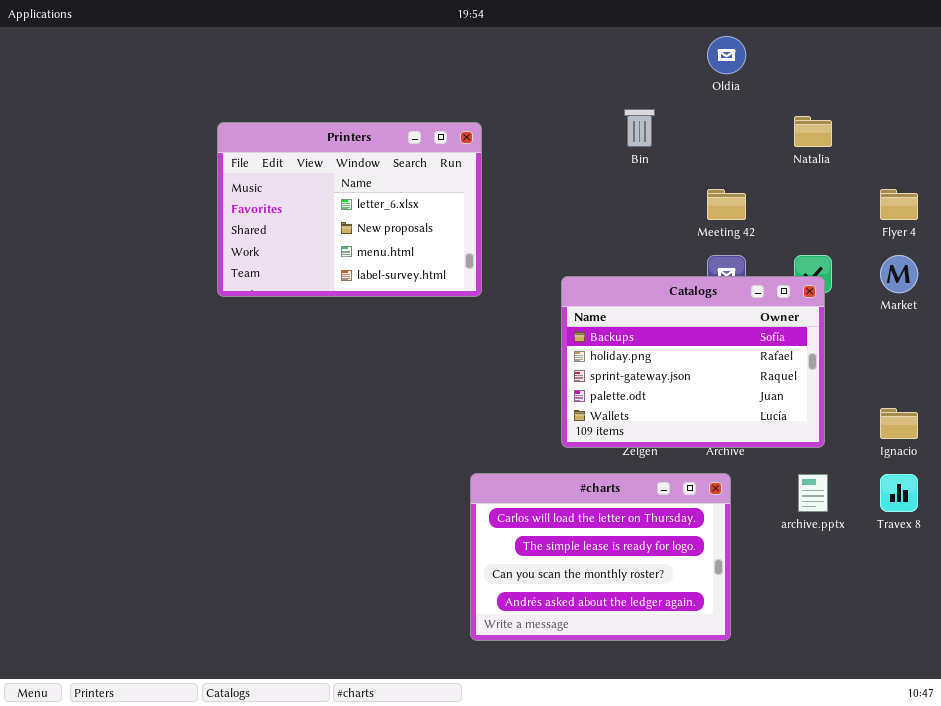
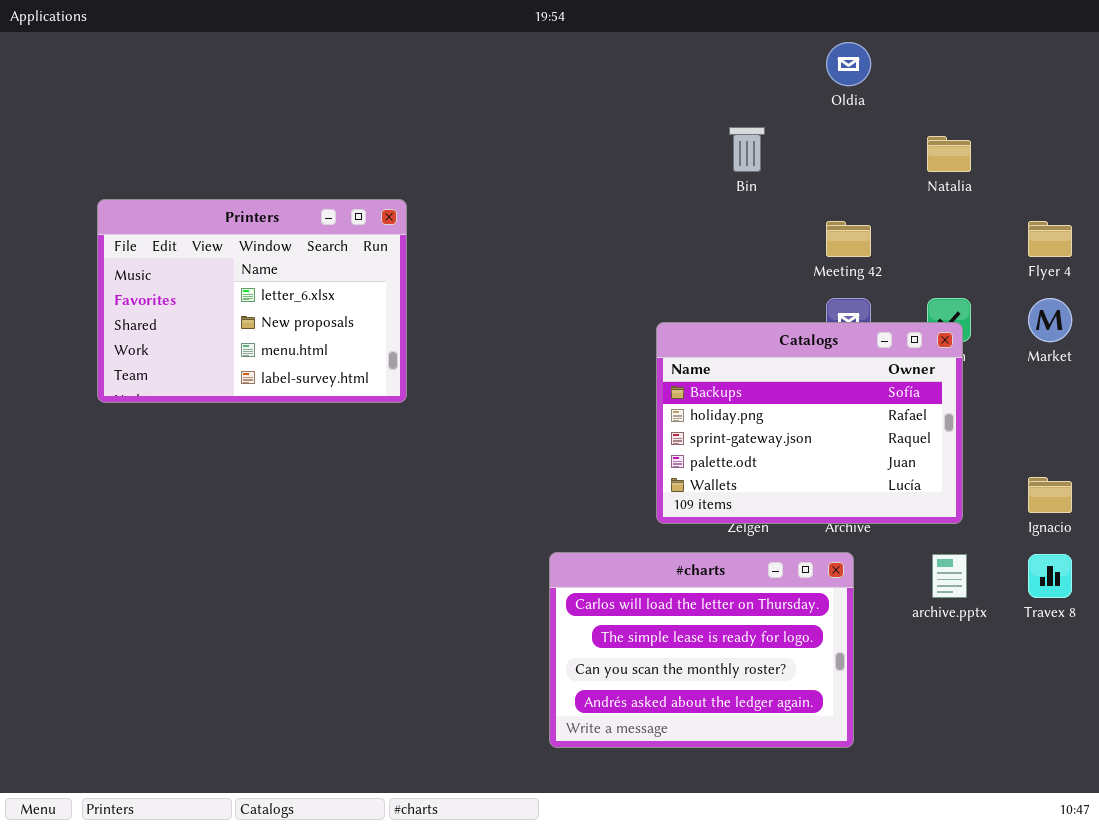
Printers: [217,122,482,297] -> [97,199,407,403], moved

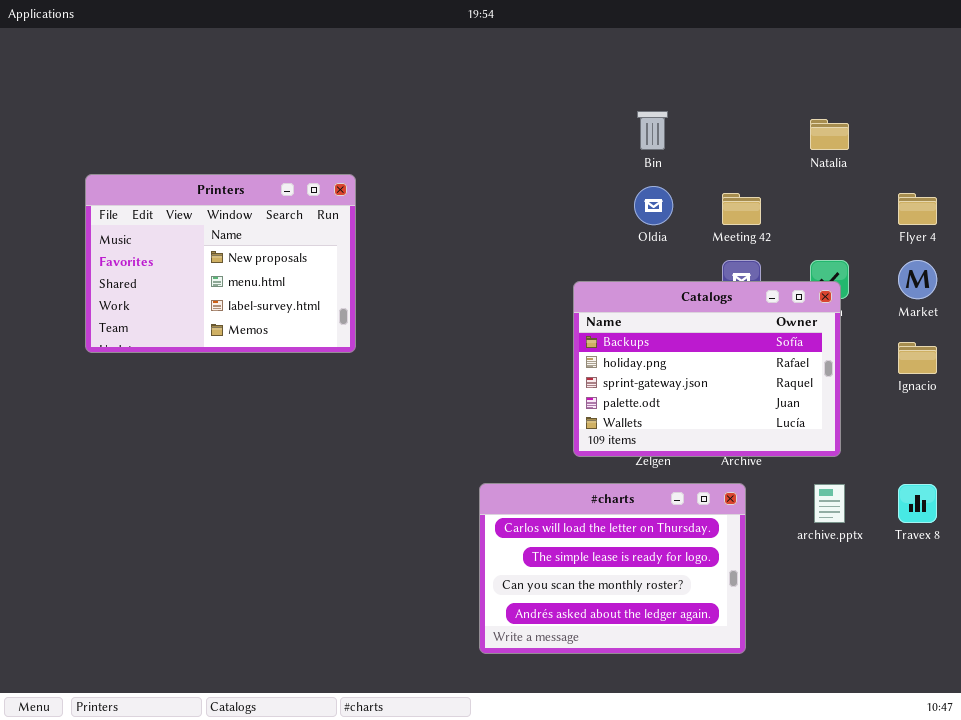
Oldia: [826,42,871,86] -> [634,186,673,225], moved
Printers: [97,199,407,403] -> [85,174,356,353], scrolled down 1 row
Ignacio: [1028,477,1072,513] -> [898,342,937,374], moved

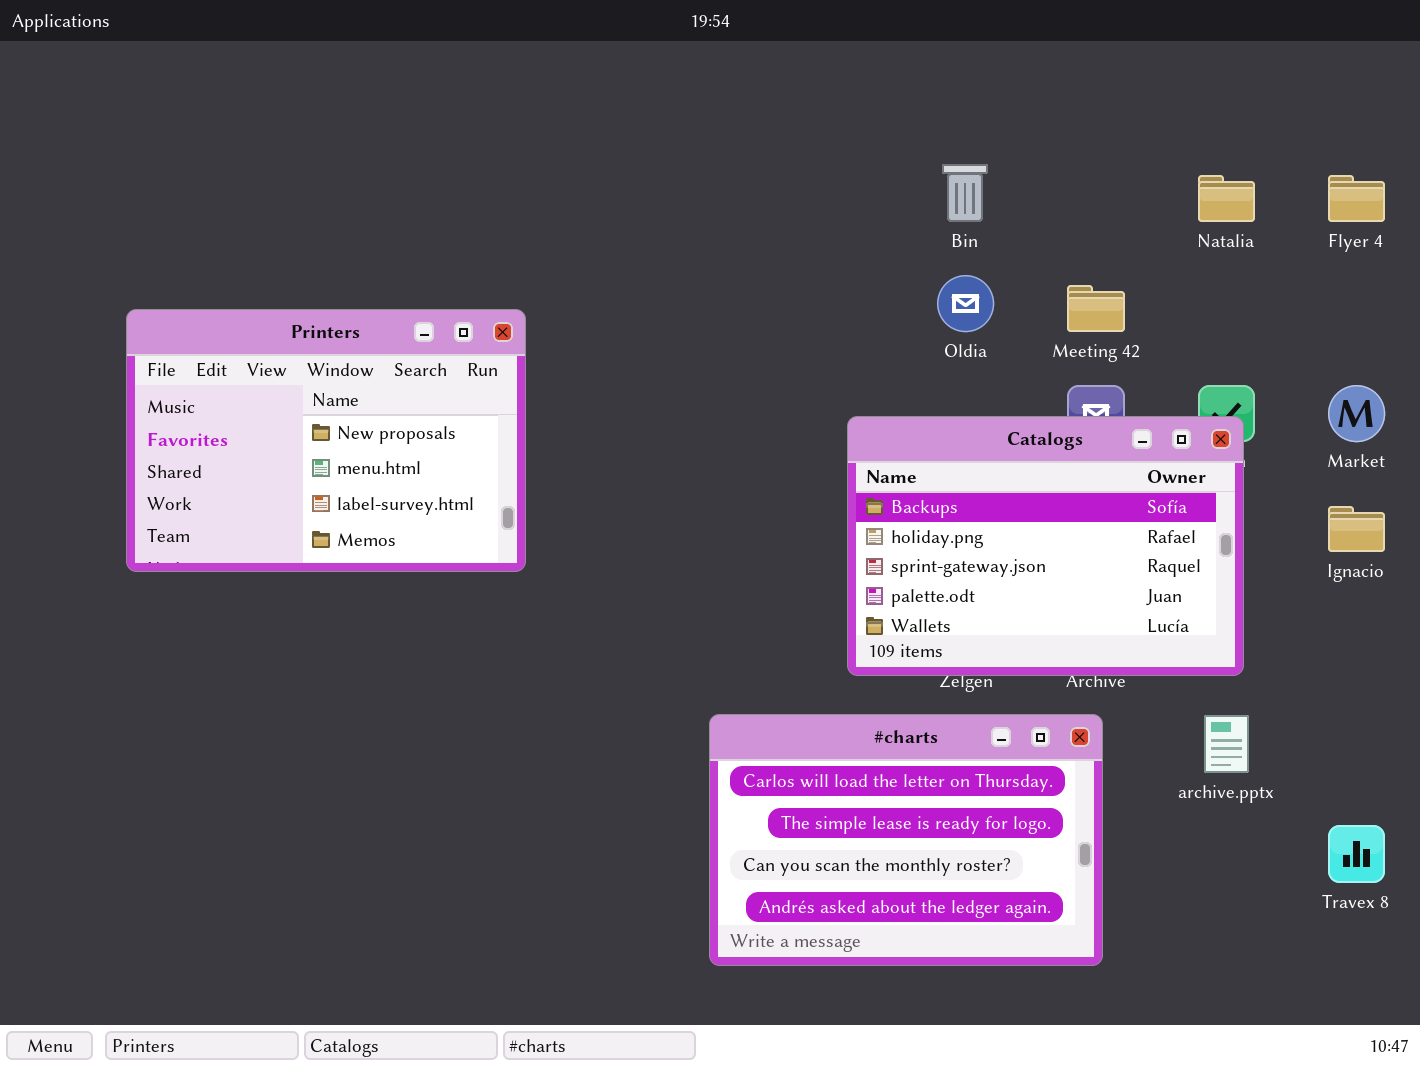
Printers: [85,174,356,353] -> [126,309,526,572], moved
Flyer 4: [898,193,937,225] -> [1328,175,1385,222], moved
Travex 8: [898,484,937,523] -> [1328,825,1385,883], moved

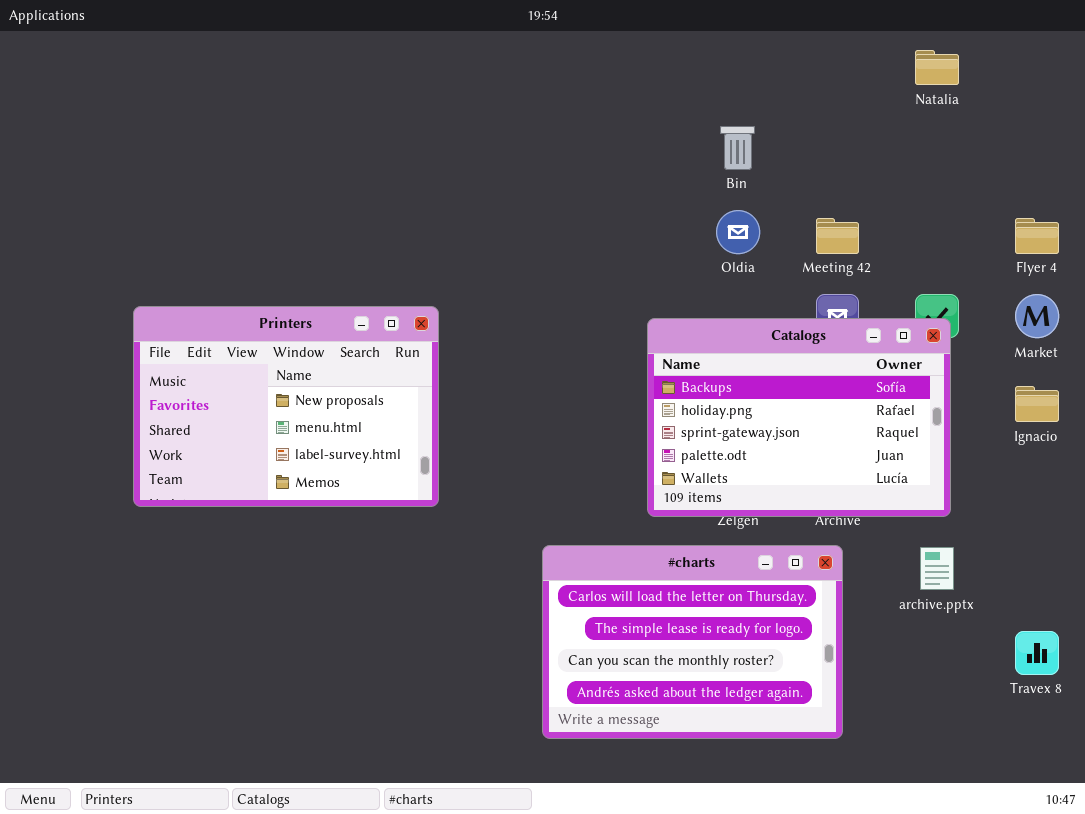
Natalia: [1198,175,1255,222] -> [915,50,959,85], moved
Flyer 4: [1328,175,1385,222] -> [1015,218,1059,254], moved
Printers: [126,309,526,572] -> [133,306,439,507], moved

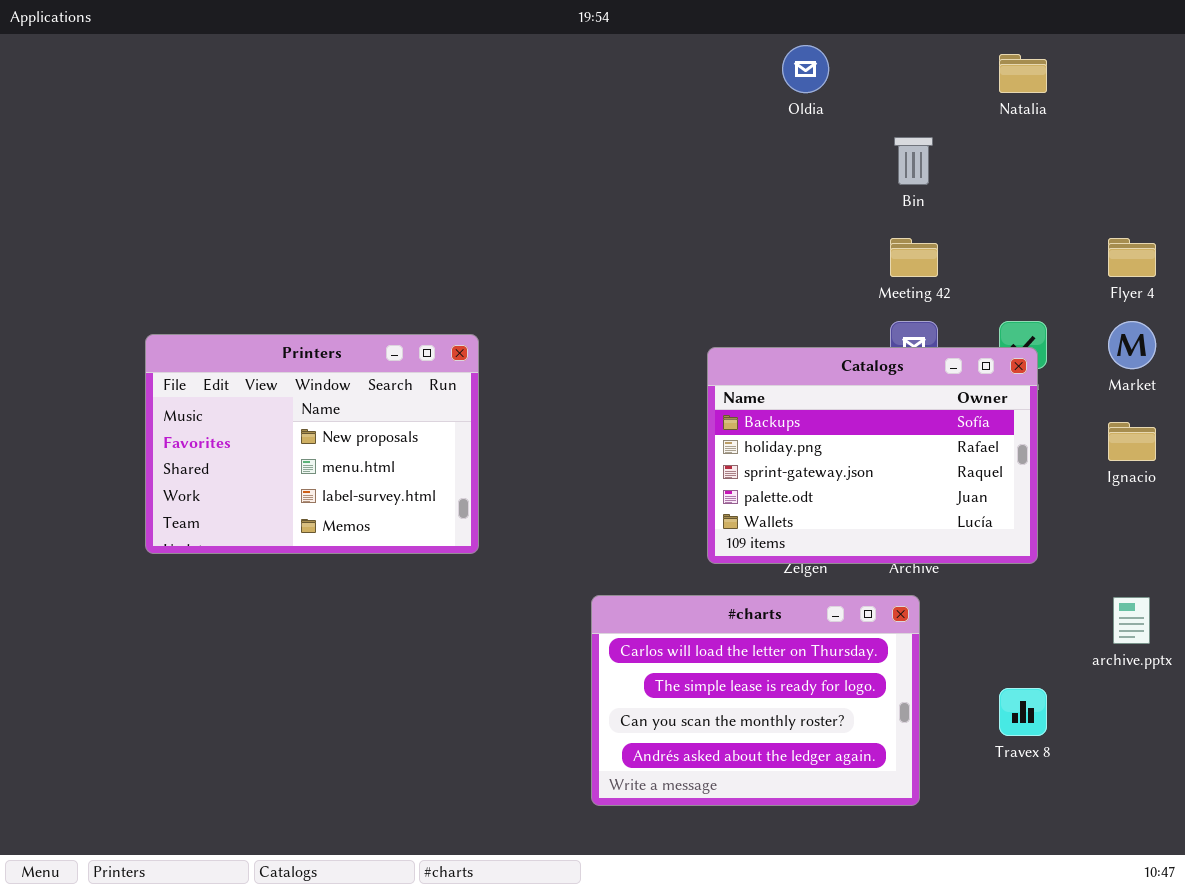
Bin: [720,126,755,170] -> [894,137,933,185], moved
Oldia: [716,210,760,254] -> [782,45,829,93], moved
archive.pptx: [920,547,954,590] -> [1113,597,1150,644], moved
Travex 8: [1015,631,1059,675] -> [999,688,1047,736], moved

